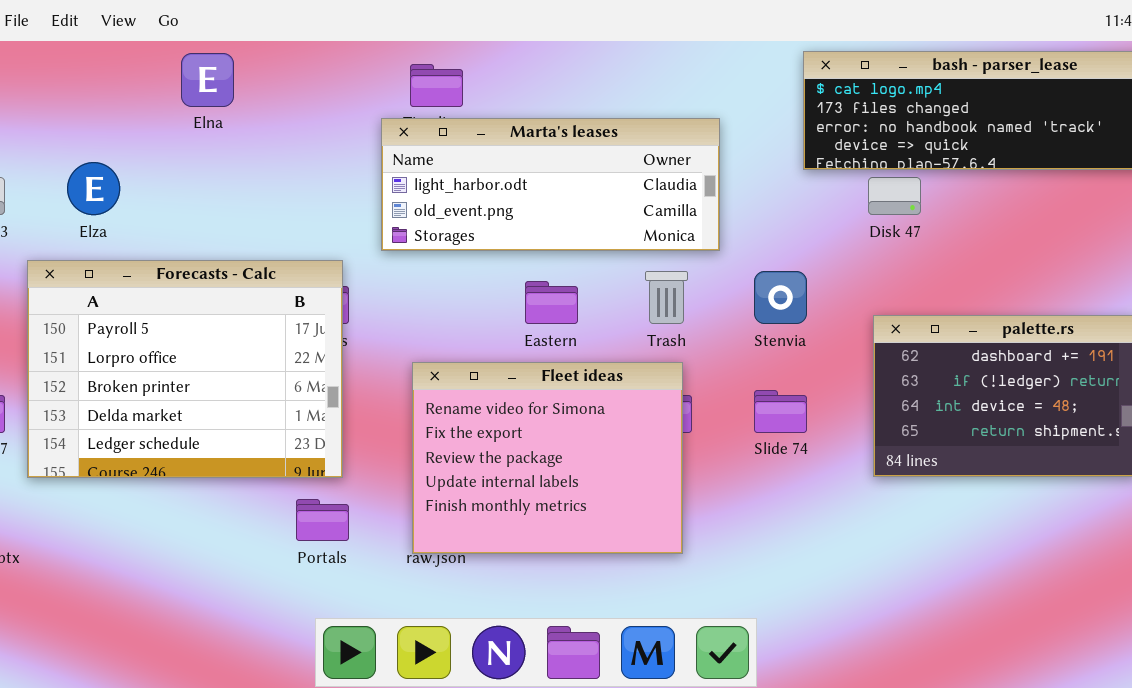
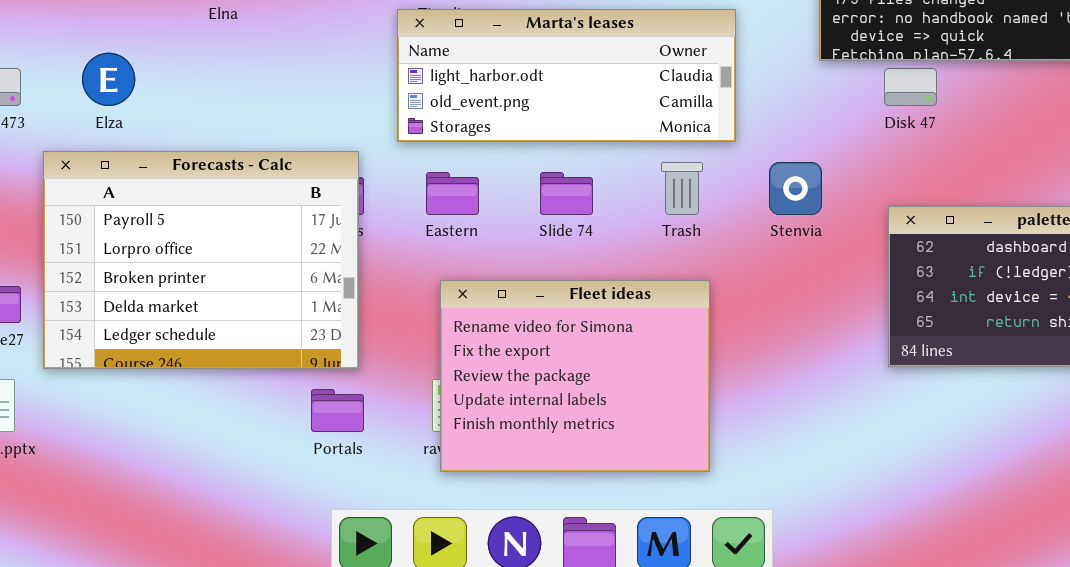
Eastern: [525,281,578,324] -> [426,172,479,215], moved
Fleet ideas: [412,362,683,554] -> [440,280,710,472], moved
Slide 74: [754,390,807,433] -> [540,172,593,215], moved

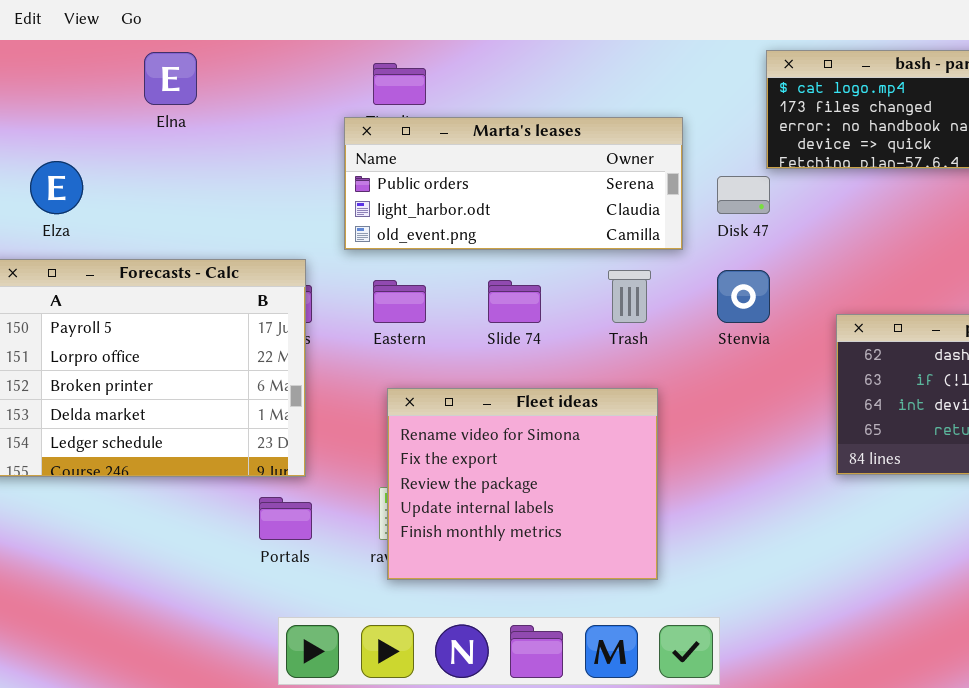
Marta's leases: [397,9,736,142] -> [344,117,683,250], scrolled up 1 row
Disk 47: [884,68,937,106] -> [717,176,770,214], moved

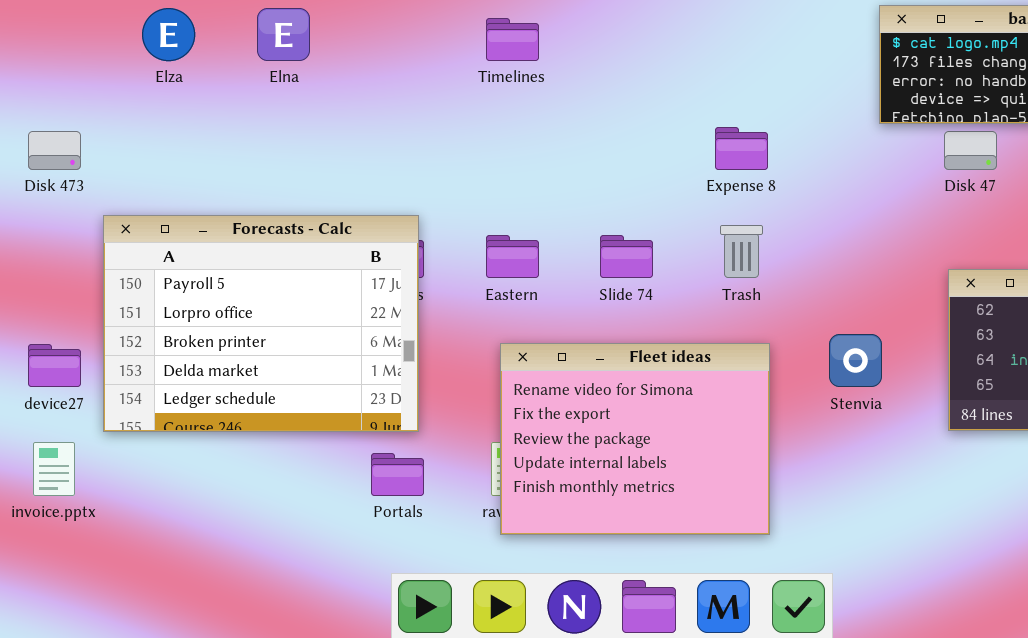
Marta's leases: [344,117,683,250] -> none, closed
Elza: [30,161,83,214] -> [142,8,195,61], moved
Disk 47: [717,176,770,214] -> [944,131,997,170], moved
Stenvia: [717,270,770,323] -> [829,334,882,387], moved

